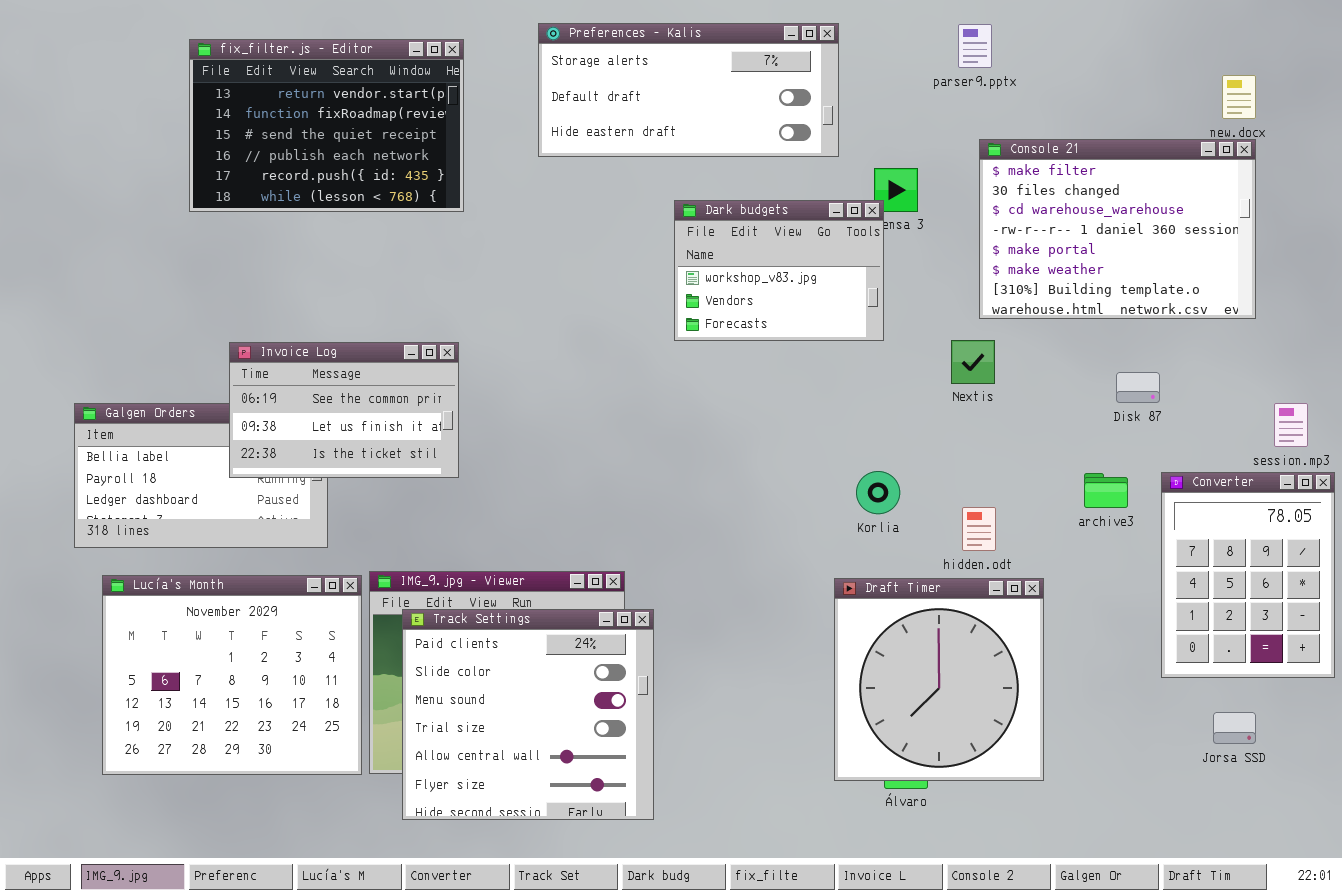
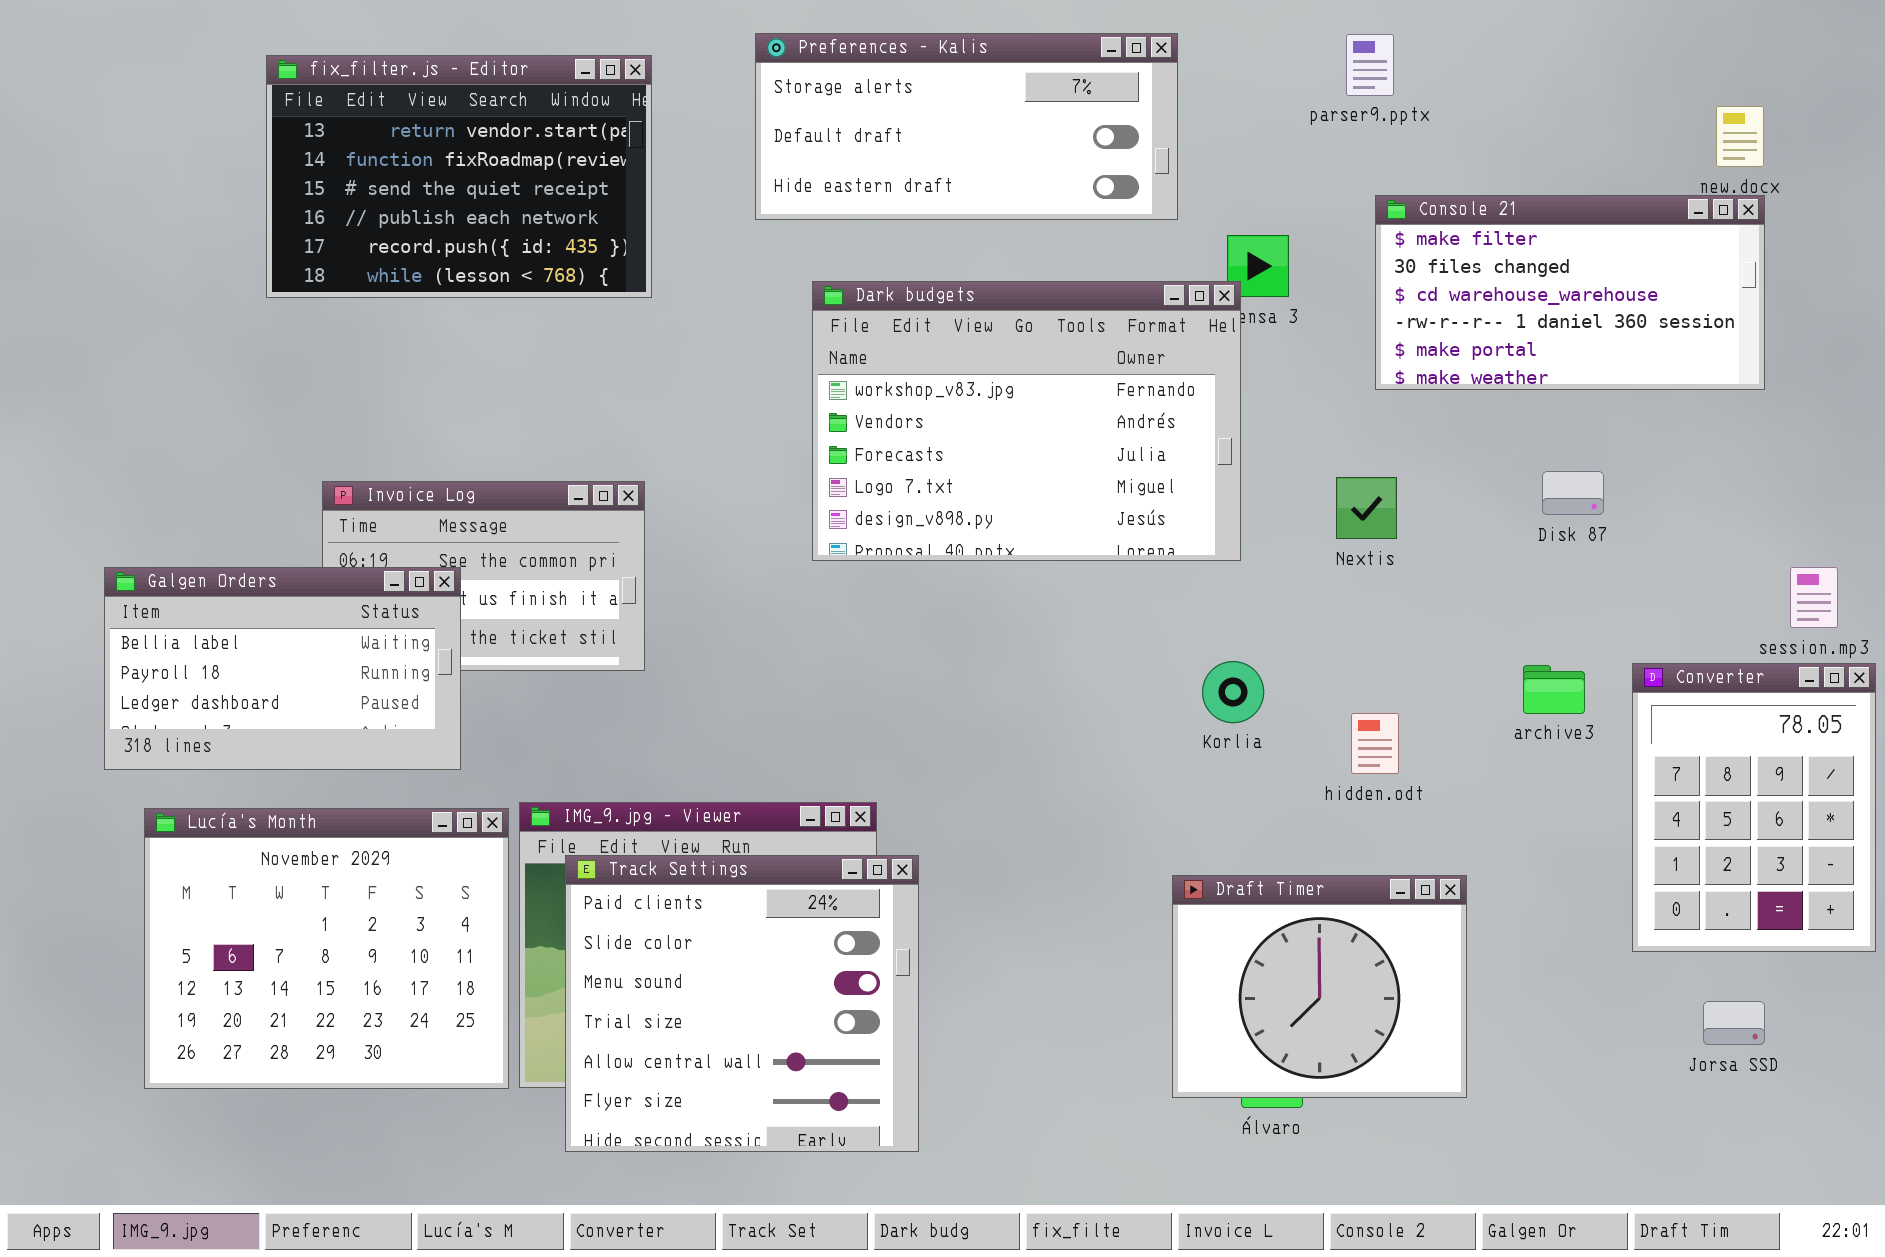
Console 21: [979,139,1256,319] -> [1375,195,1765,390], resized
Dark budgets: [674,200,884,341] -> [812,281,1241,561], resized
Disk 87: [1116,372,1160,403] -> [1542,471,1604,515], moved
Galgen Orders: [74,403,328,548] -> [104,567,461,770], raised
Draft Timer: [834,578,1044,781] -> [1172,875,1467,1098], resized

